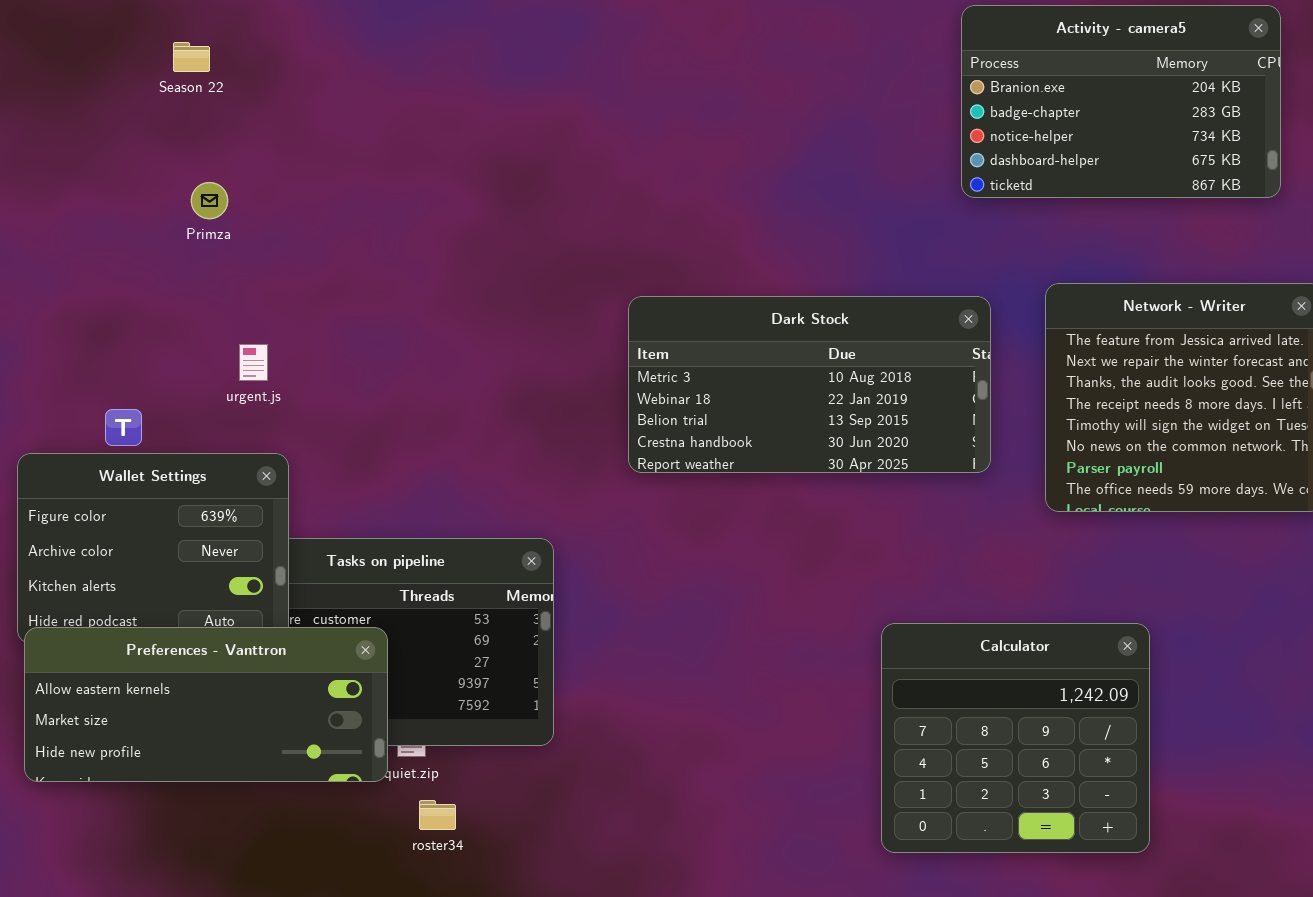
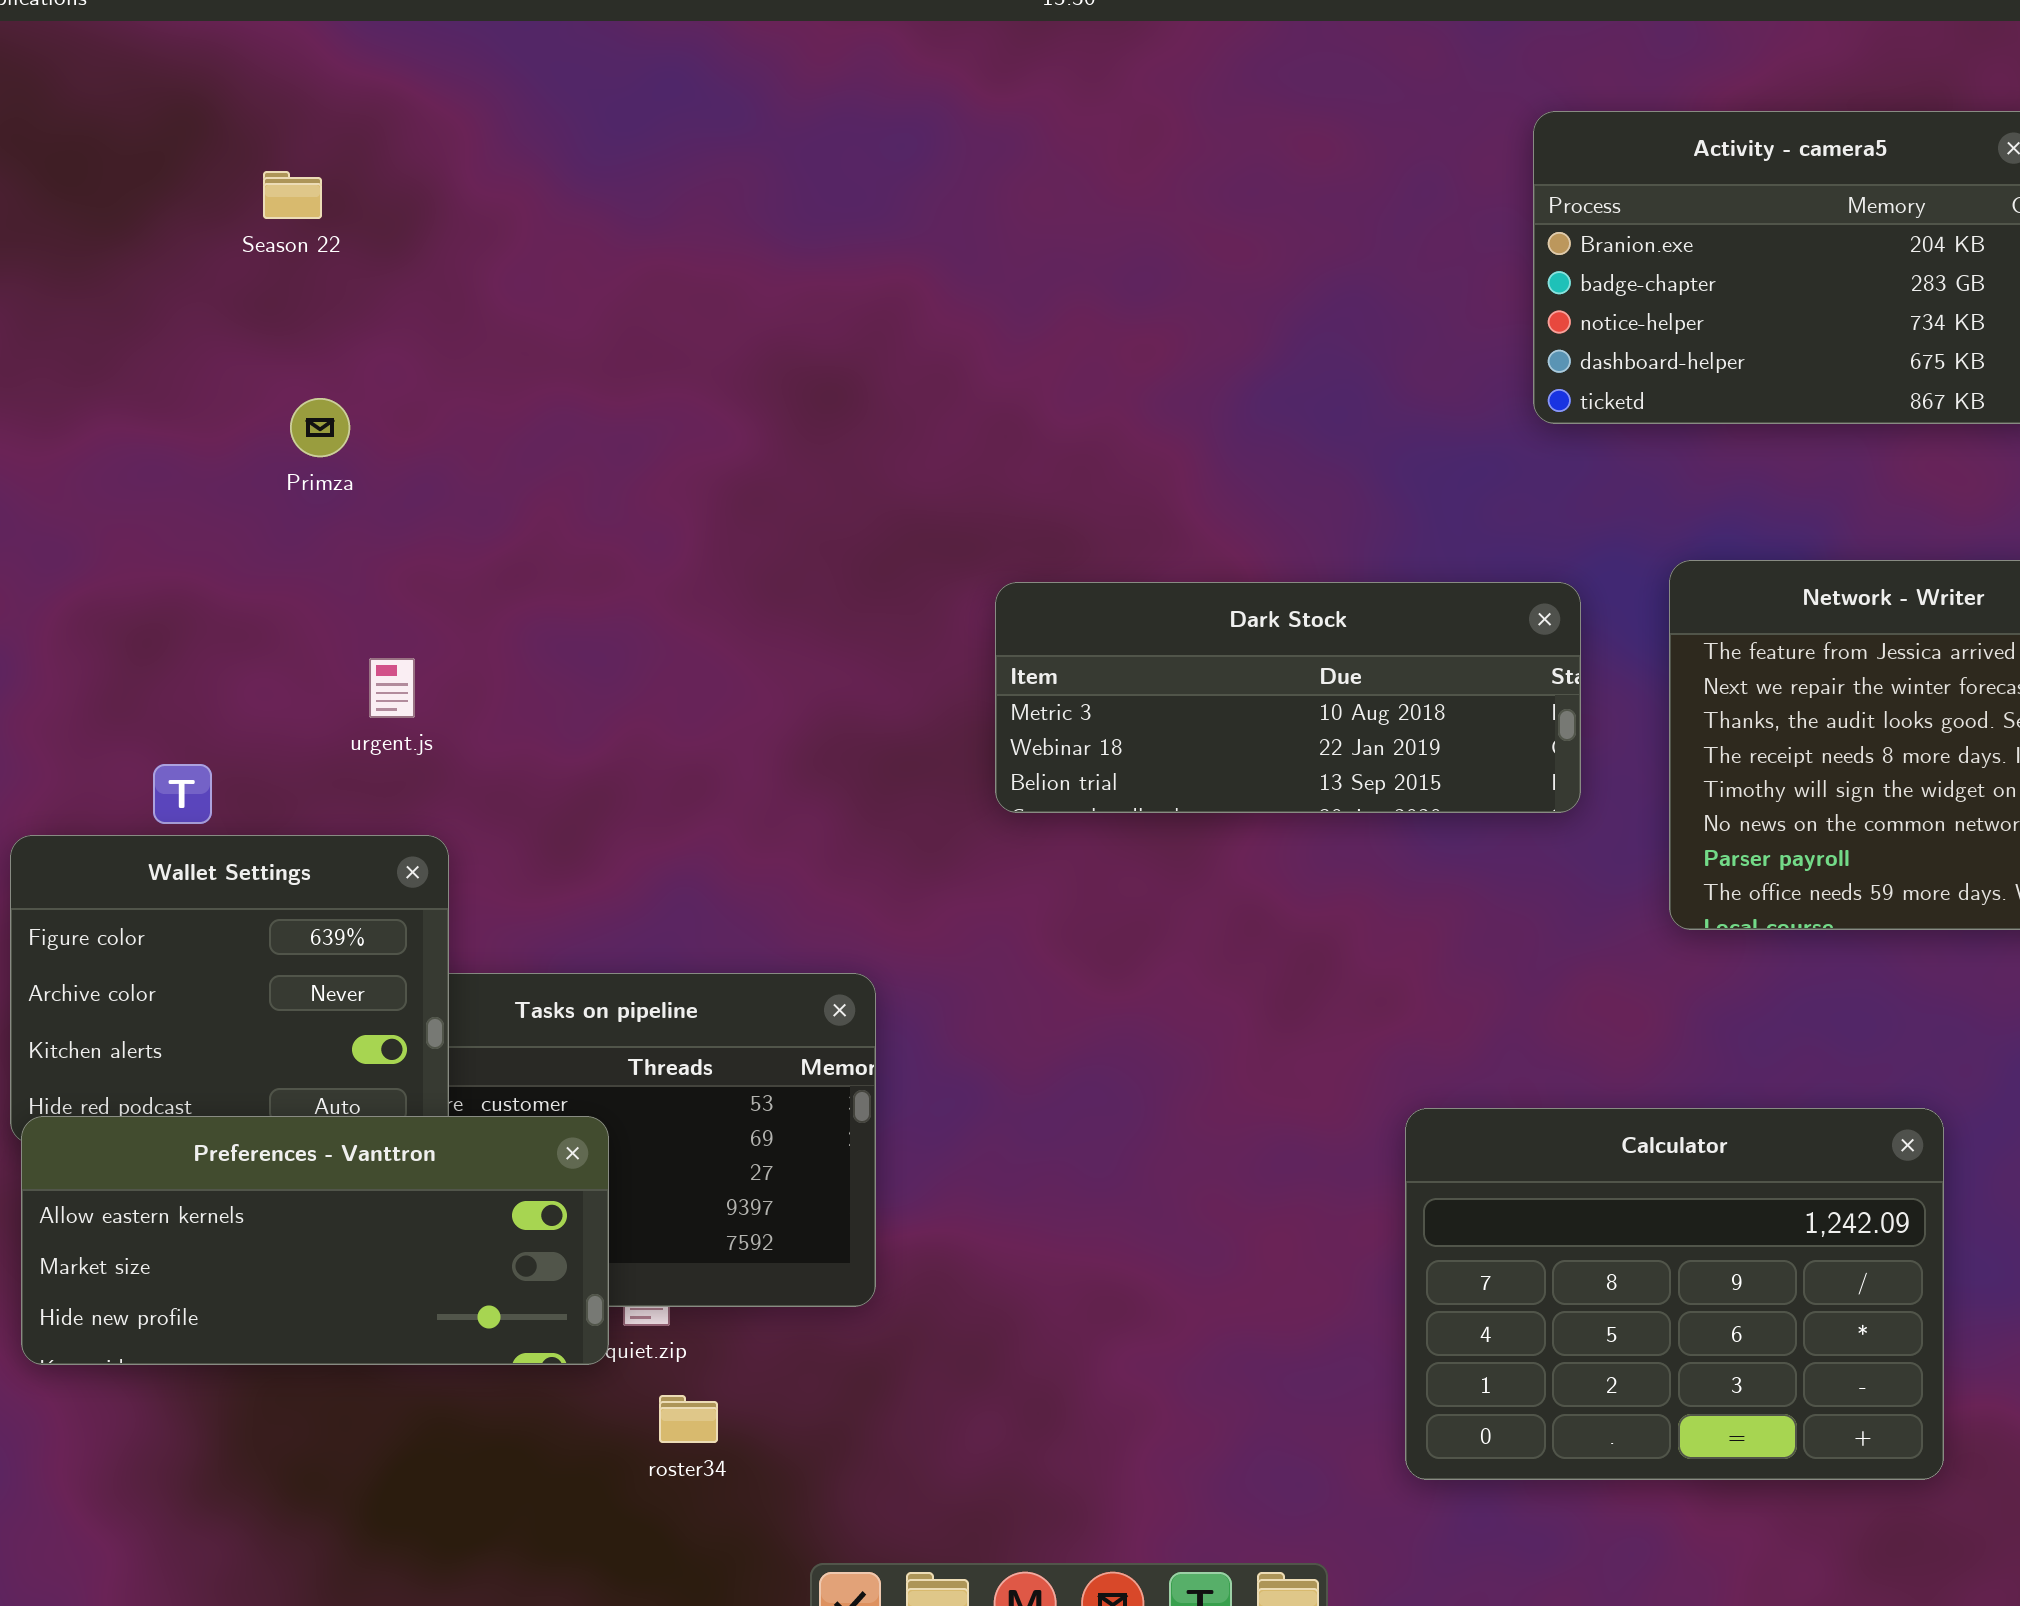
Dark Stock: [628,296,991,473] -> [995,582,1581,813], resized
Calculator: [881,623,1150,853] -> [1405,1108,1944,1480], resized

